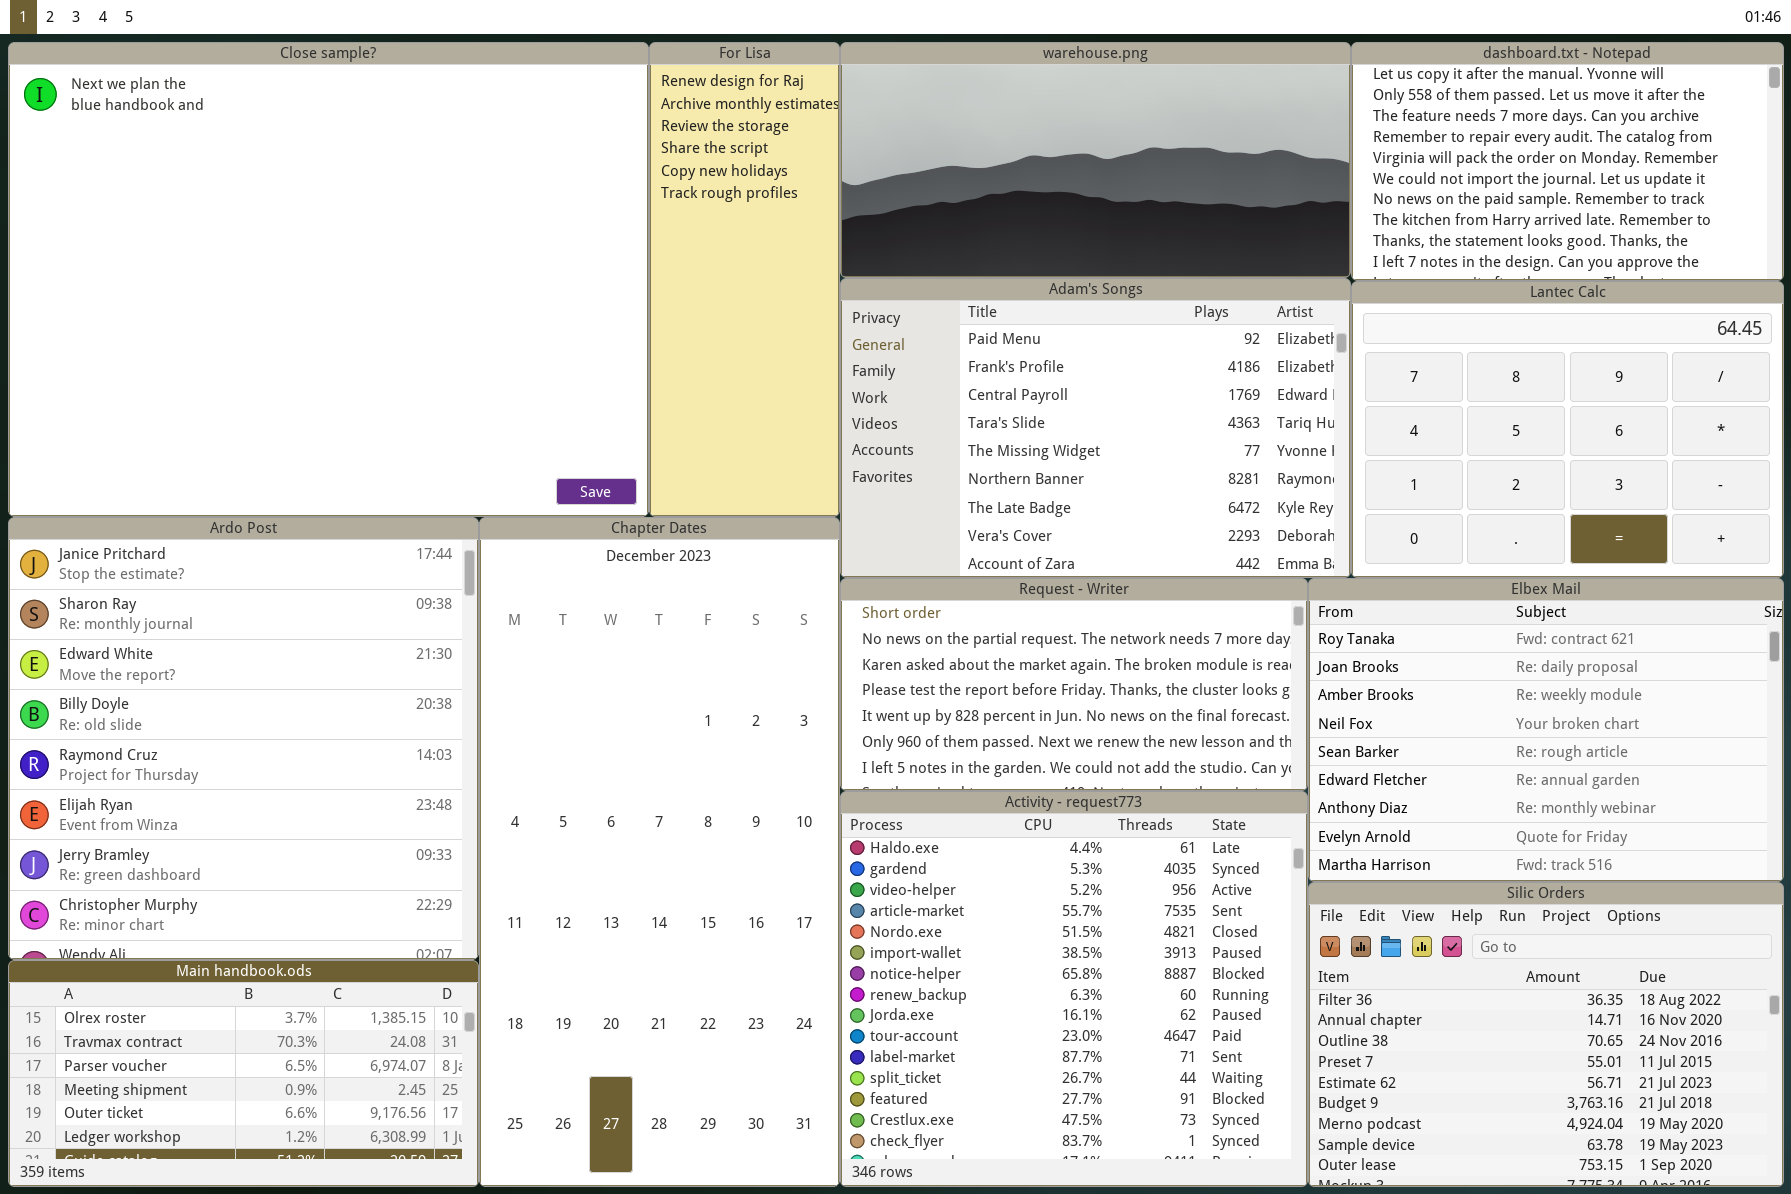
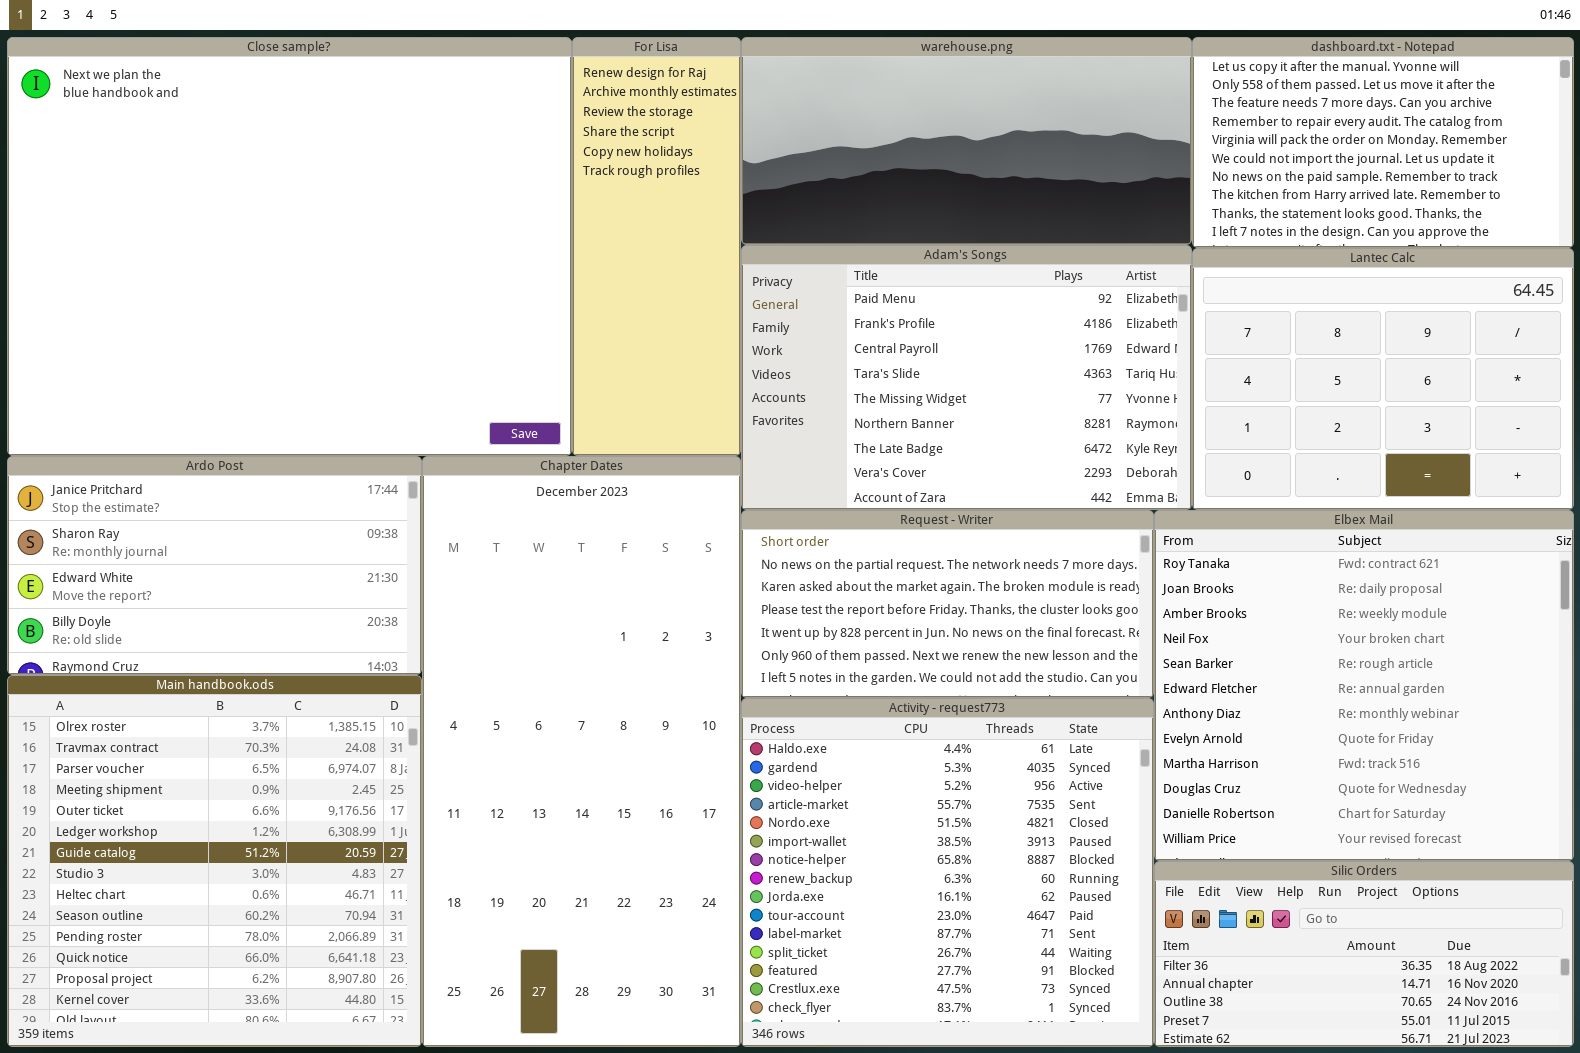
Ardo Post: [8,517,479,960] -> [7,456,422,675], resized
Elbex Mail: [1308,578,1784,882] -> [1154,510,1574,861], resized
Silic Orders: [1308,882,1784,1187] -> [1154,861,1574,1047], resized
Main handbook.ods: [8,960,479,1187] -> [7,675,422,1047], resized

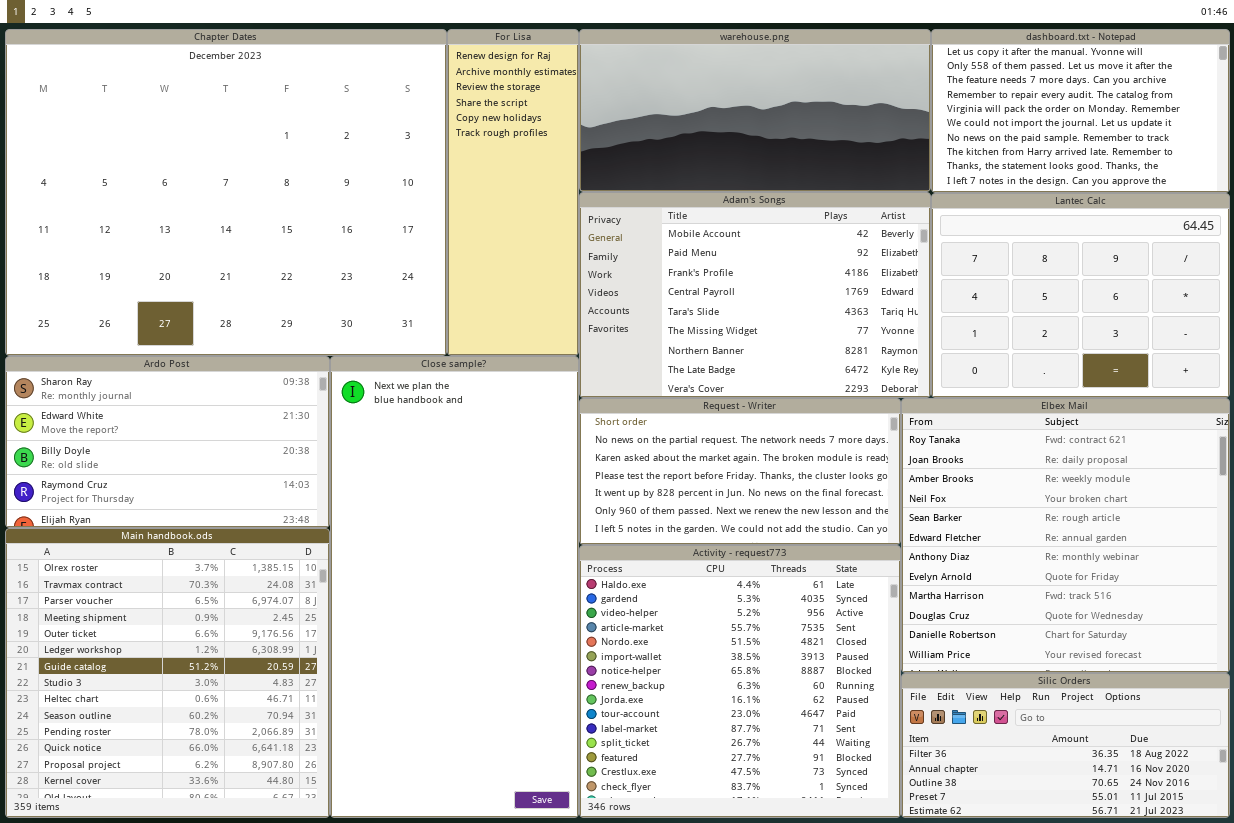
Close sample?: [7,37,572,456] -> [330,356,579,818], moved, resized
Adam's Songs: [741,245,1192,510] -> [579,192,931,398], scrolled up 1 row
Ardo Post: [7,456,422,675] -> [5,356,330,528], scrolled down 1 row
Chapter Dates: [422,456,741,1047] -> [5,29,447,356], moved, resized

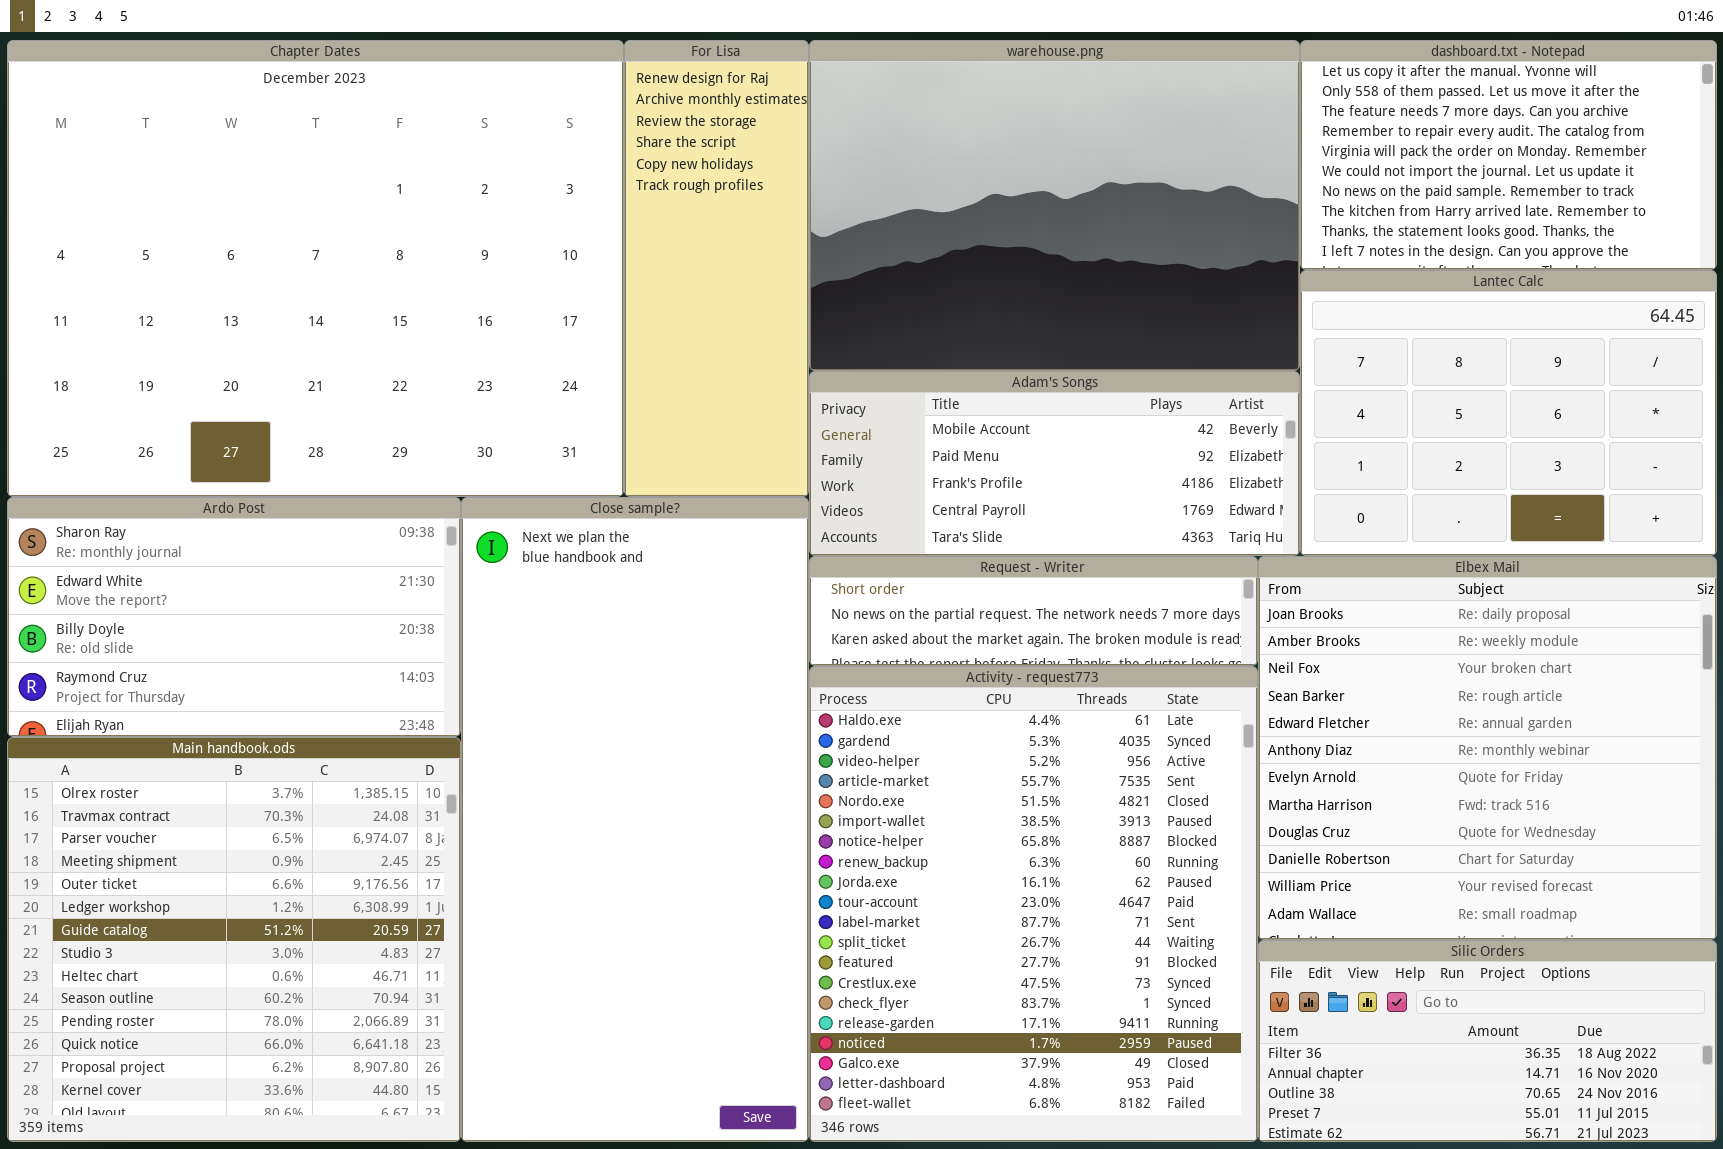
warehouse.png: [579,29,931,192] -> [809,40,1300,371], resized
Adam's Songs: [579,192,931,398] -> [809,371,1300,556], resized
Request - Writer: [579,398,901,545] -> [809,556,1258,666], resized
Elbex Mail: [901,398,1230,673] -> [1258,556,1717,940], scrolled down 1 row
Activity - request773: [579,545,901,818] -> [809,666,1258,1142], resized

